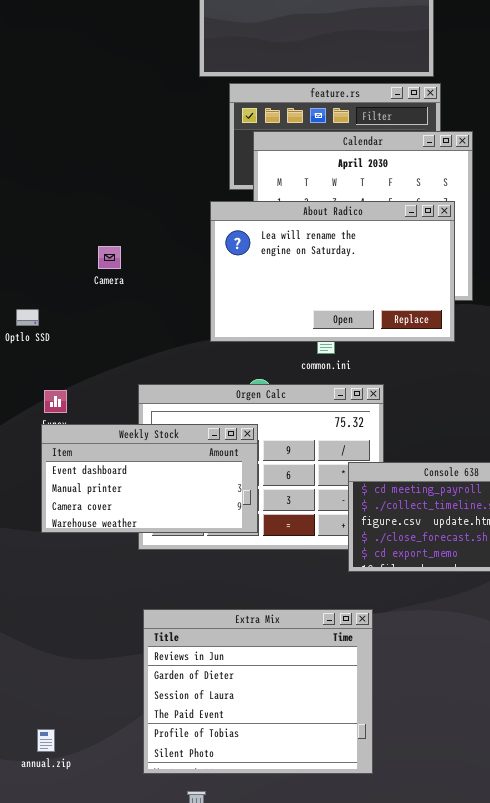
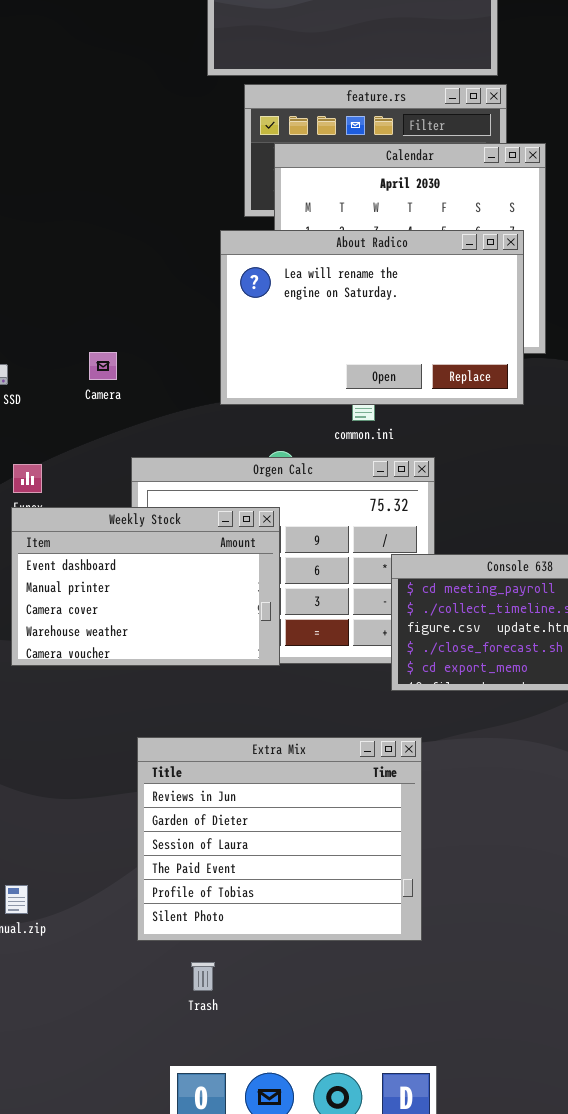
Camera: [98,246,121,269] -> [89,352,117,380], moved
Weekly Stock: [41,424,258,533] -> [11,507,280,666], resized

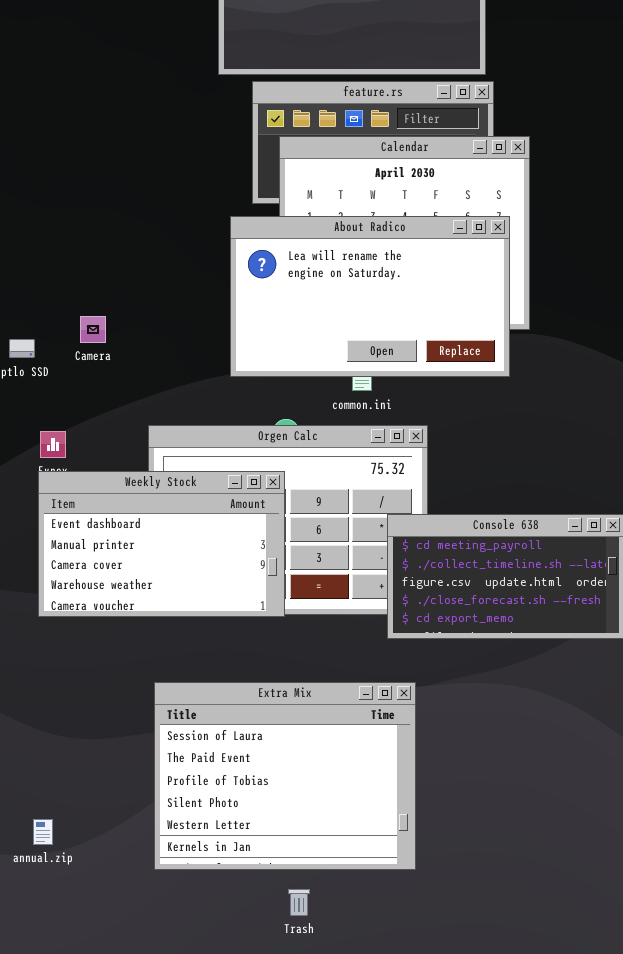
Camera: [89,352,117,380] -> [80,316,106,343], moved
Extra Mix: [137,737,422,941] -> [154,682,416,870], scrolled down 2 rows
Trash: [191,962,215,991] -> [288,889,310,916], moved

